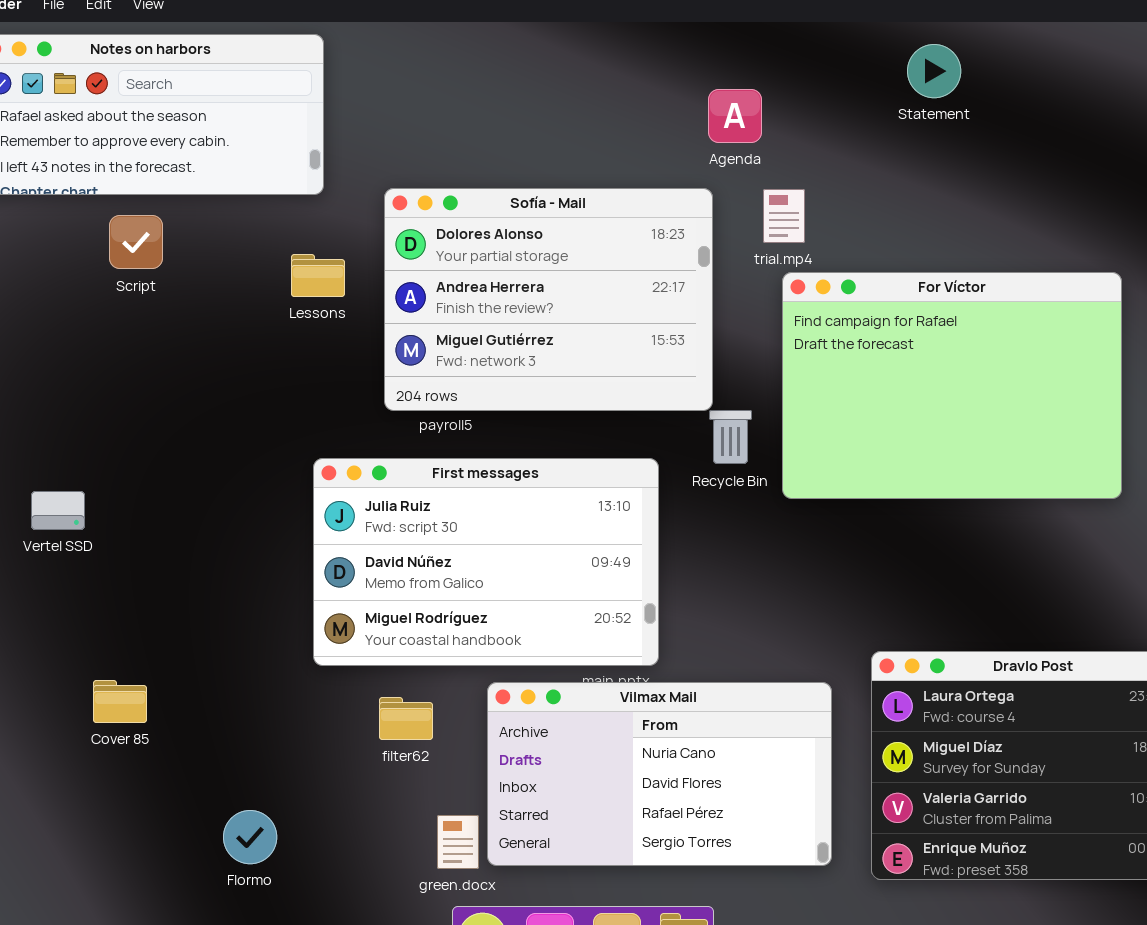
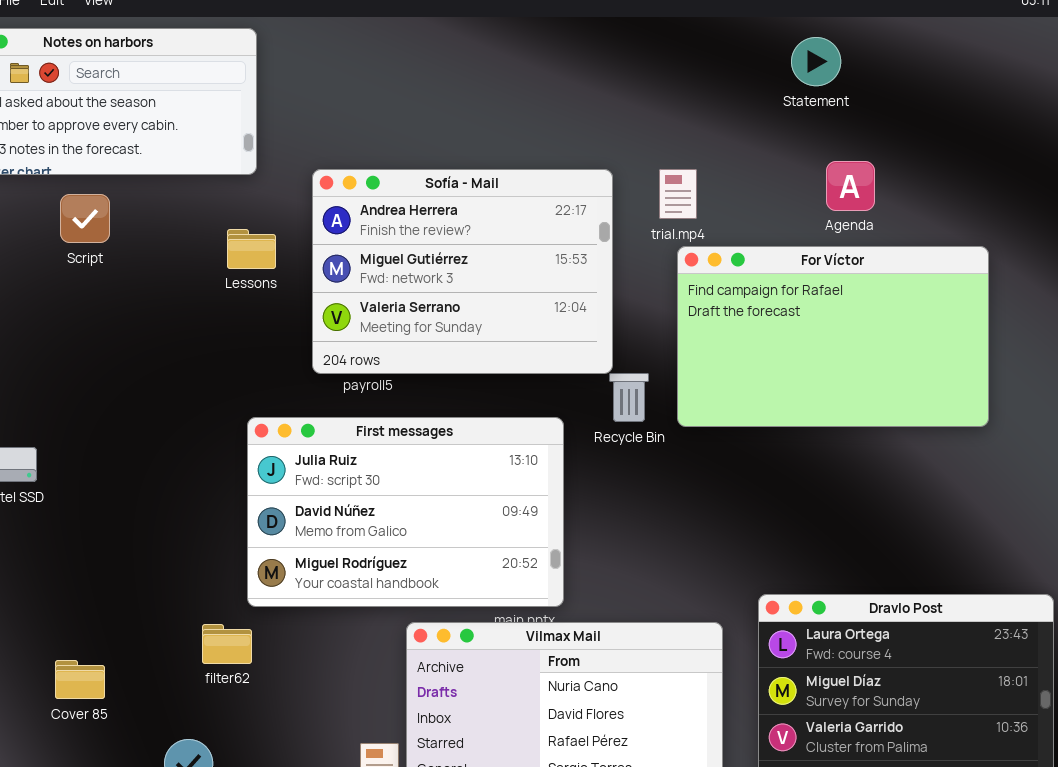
Agenda: [708,89,762,143] -> [826,161,875,211], moved
Sofía - Mail: [384,188,713,411] -> [312,169,613,374], scrolled down 1 row
For Víctor: [782,272,1122,499] -> [677,246,989,427], resized
Cover 85: [93,680,147,723] -> [55,660,105,699], moved
filter62: [379,697,433,740] -> [202,624,252,664], moved

